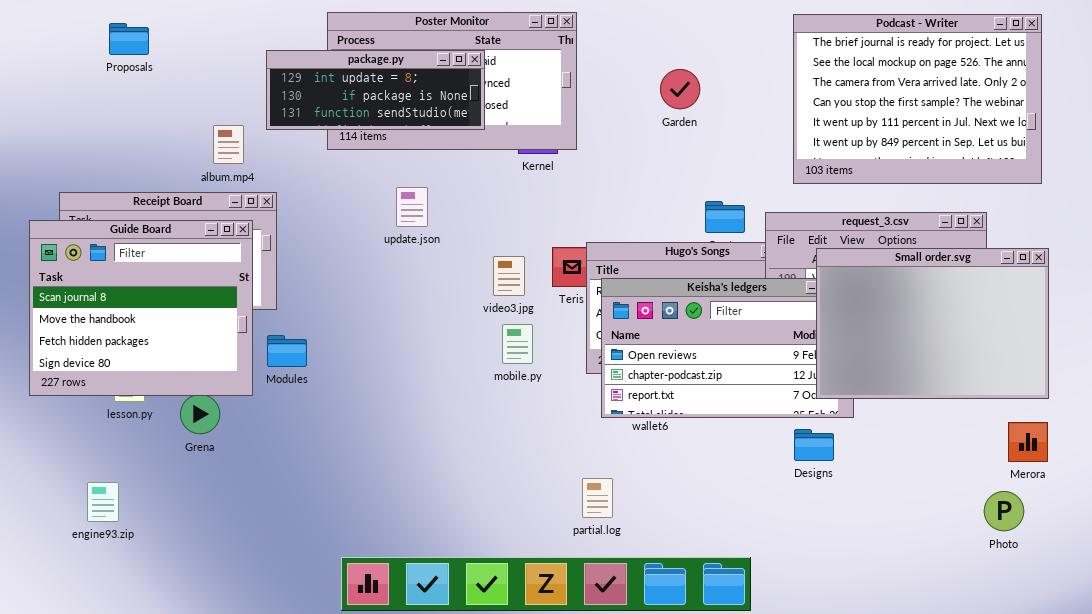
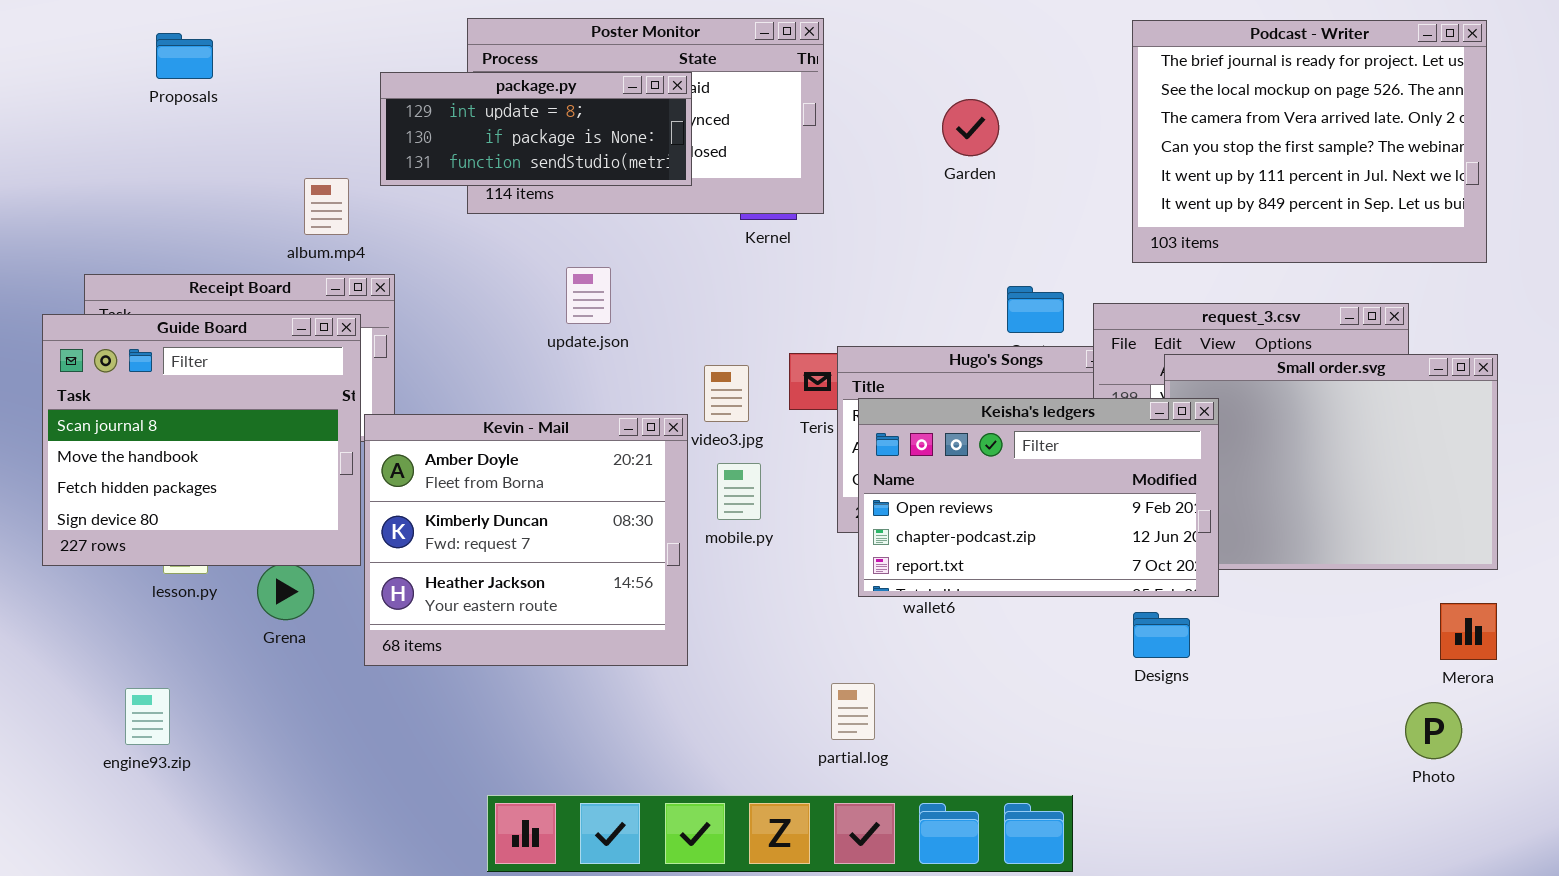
Keisha's ledgers: [601,278,854,418] -> [858,398,1219,597], raised
Kevin - Mail: none -> [364,414,688,666], opened

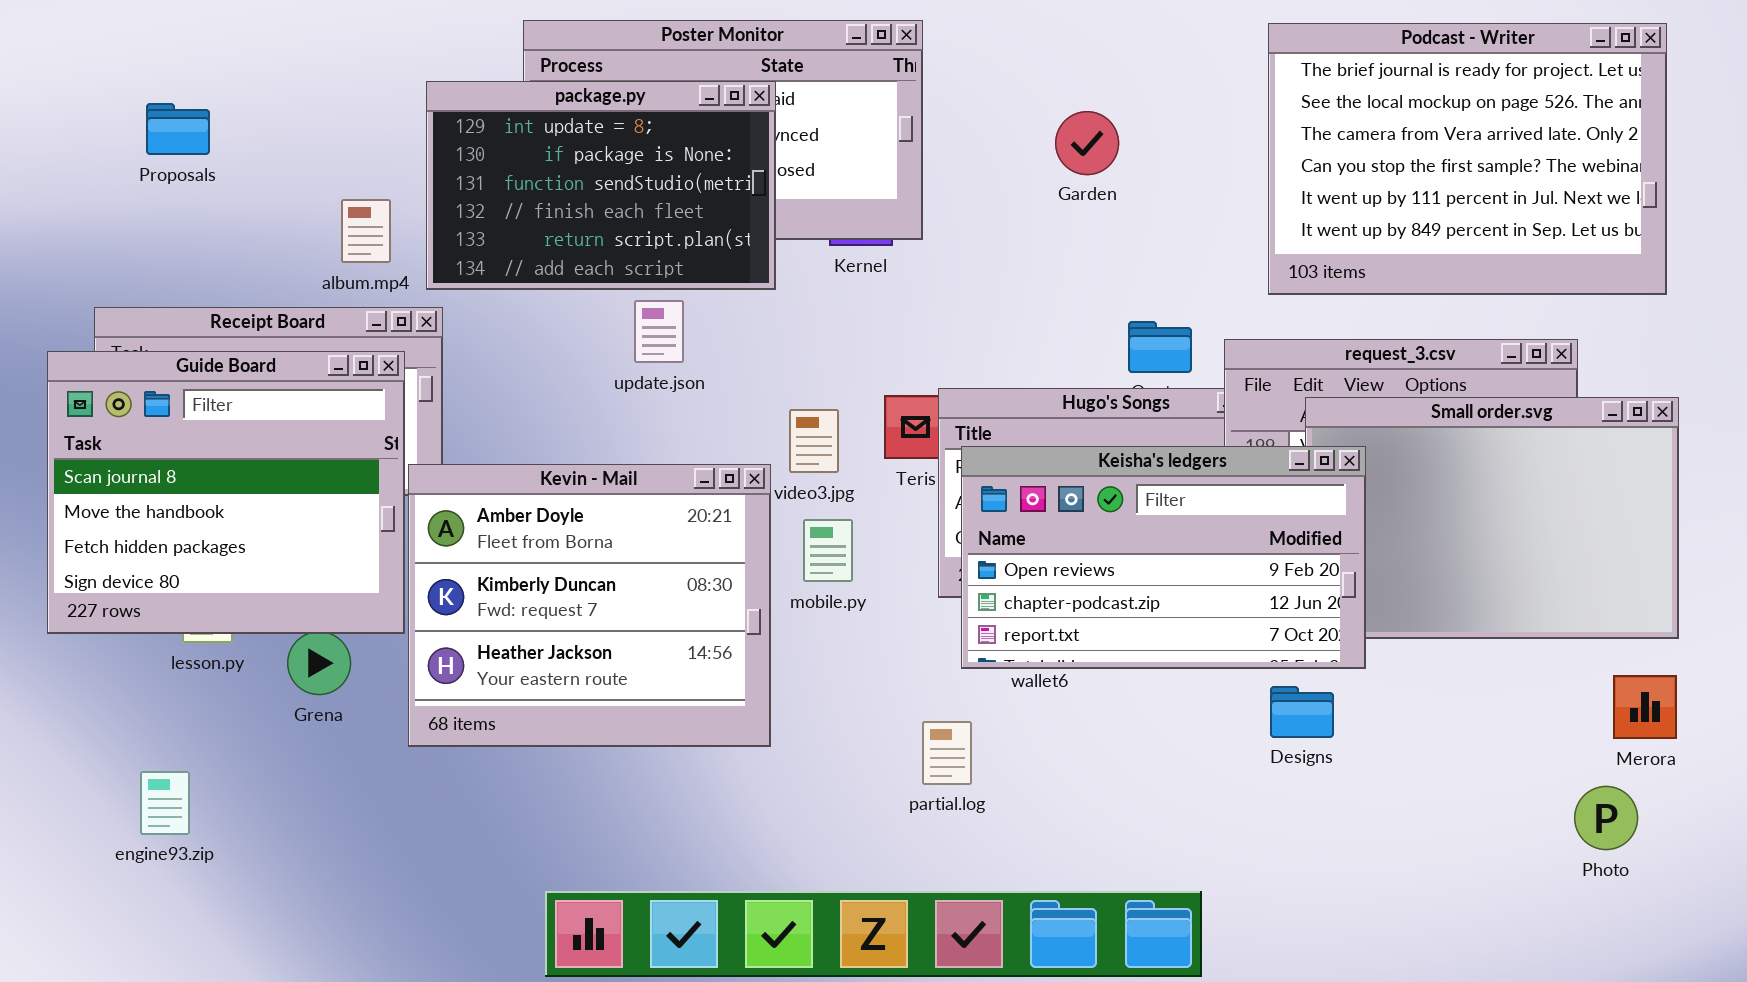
Proposals: [156,33,213,79] -> [146,103,210,155], moved
package.py: [380,72,692,186] -> [426,81,776,290], resized
partial.log: [831,683,875,740] -> [922,721,972,785], moved

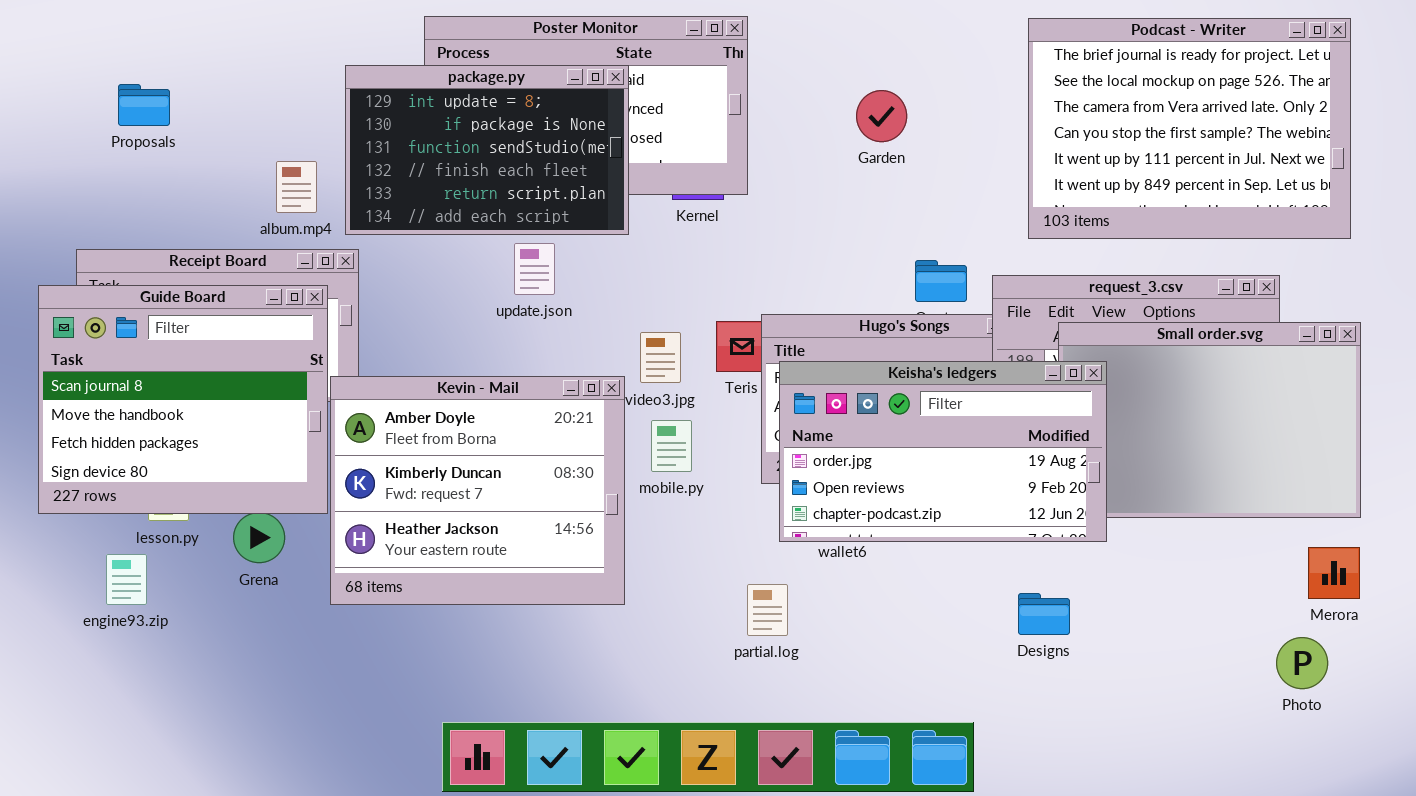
Keisha's ledgers: [961,446,1366,669] -> [779,361,1107,542], scrolled up 1 row
Designs: [1270,686,1334,738] -> [1018,593,1070,635], moved
engine93.zip: [140,771,190,835] -> [106,554,147,605], moved

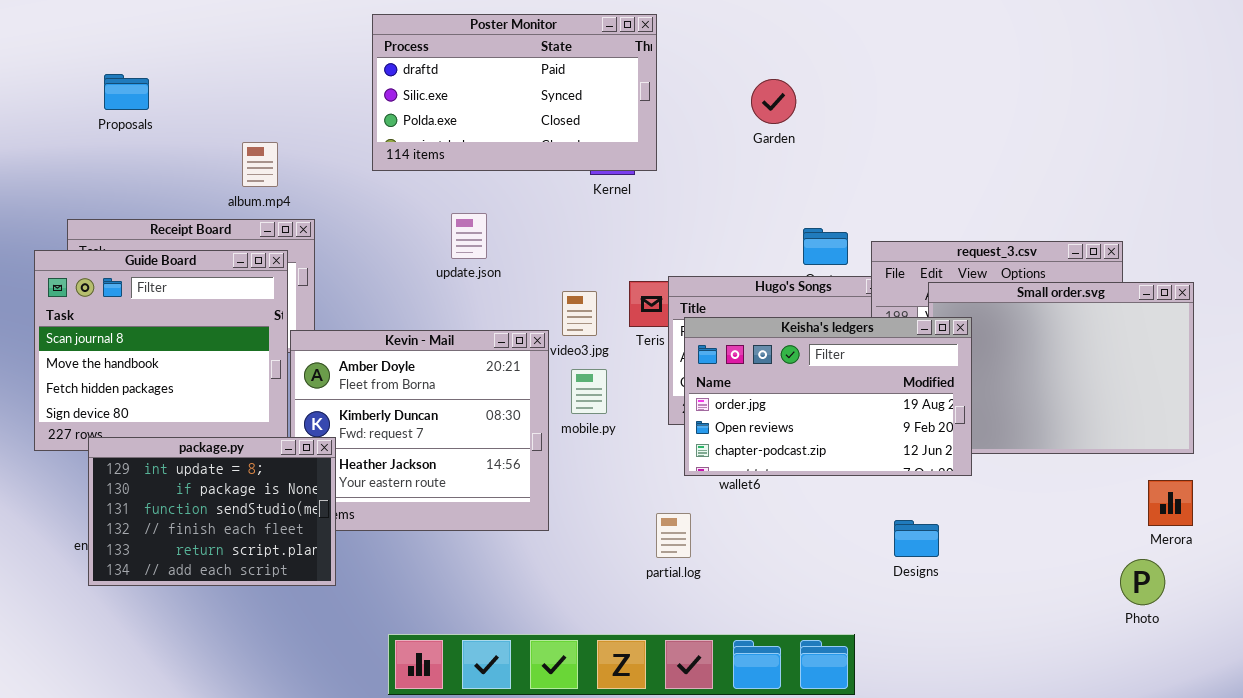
Podcast - Writer: [1028,18,1351,239] -> none, closed
package.py: [345,65,629,235] -> [88,437,336,586], moved

